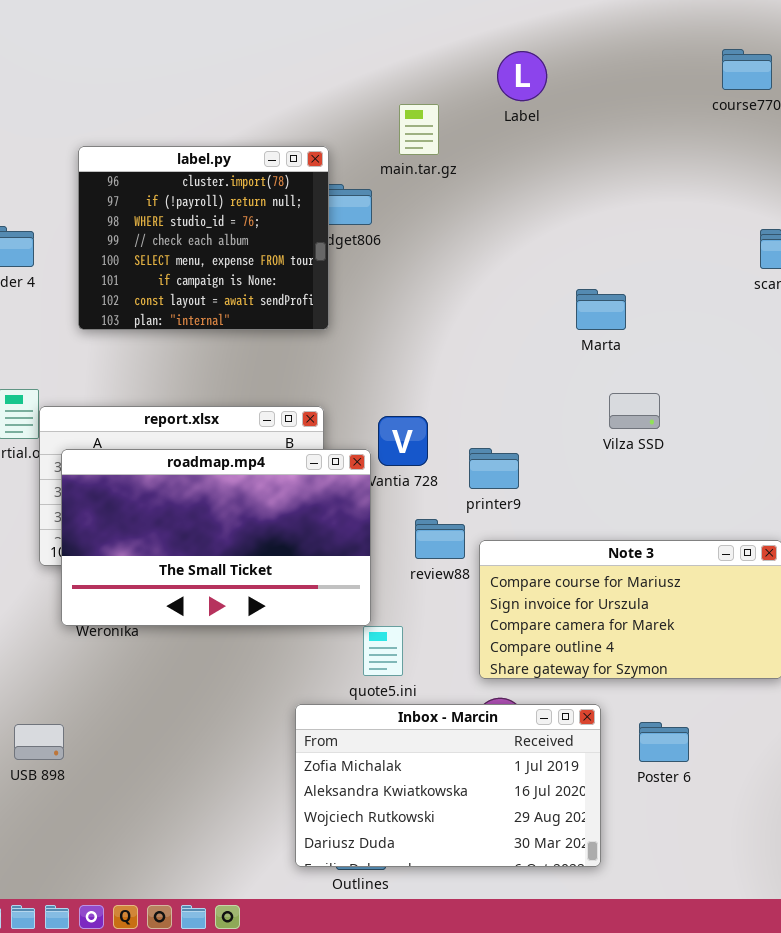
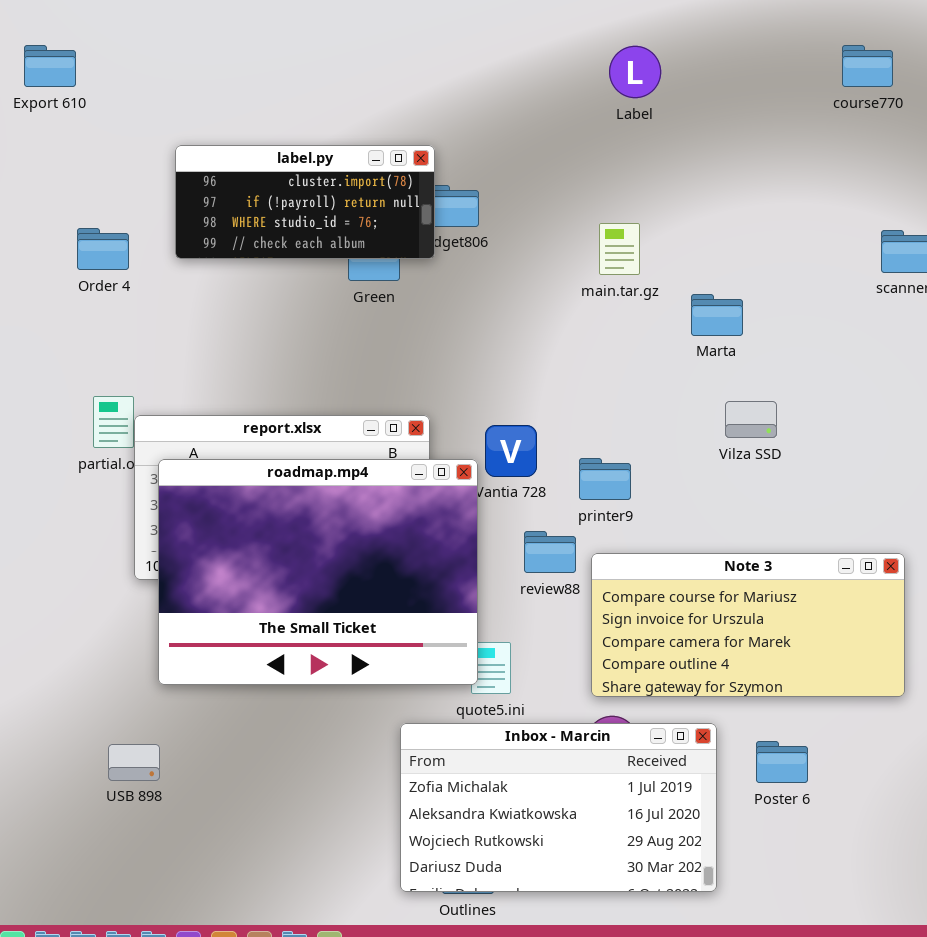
main.tar.gz: [399,104,439,155] -> [599,223,640,275], moved
label.py: [78,146,329,330] -> [175,145,435,259], resized
roadmap.mp4: [61,449,371,626] -> [158,459,478,685], resized

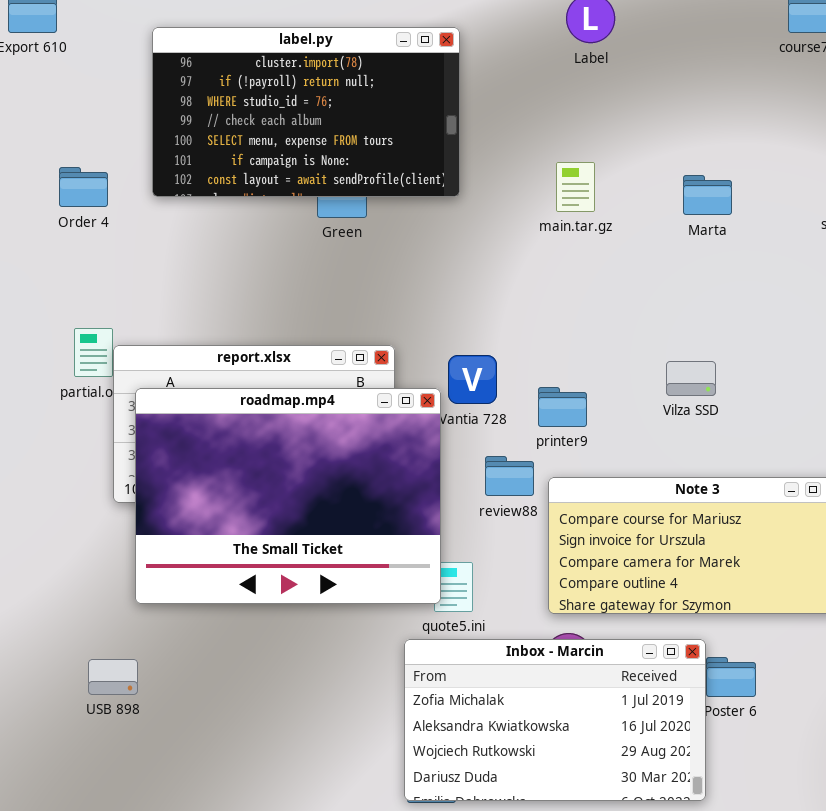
label.py: [175,145,435,259] -> [152,27,460,197], resized
Marta: [691,294,743,336] -> [683,175,732,215], moved
Vilza SSD: [725,401,777,438] -> [666,361,716,396], moved
Inbox - Marcin: [400,723,717,892] -> [404,639,706,801], moved

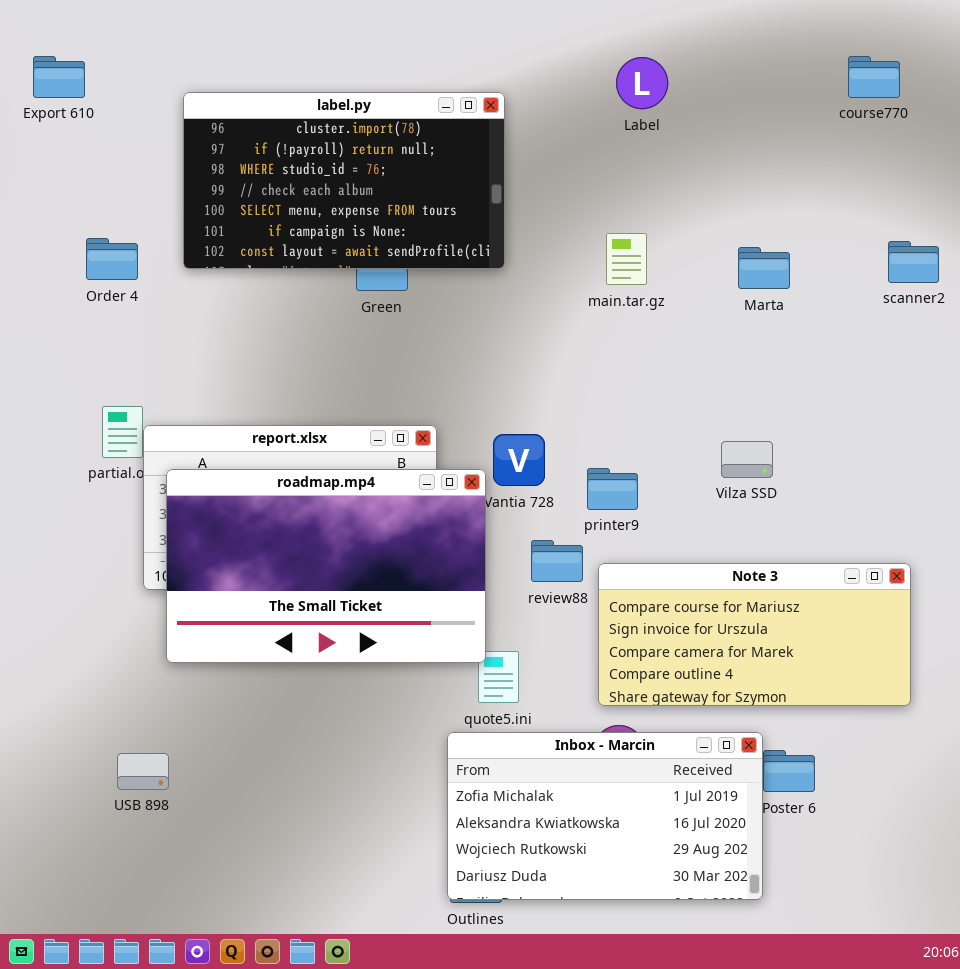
roadmap.mp4: [135,388,441,604] -> [166,469,486,663], resized

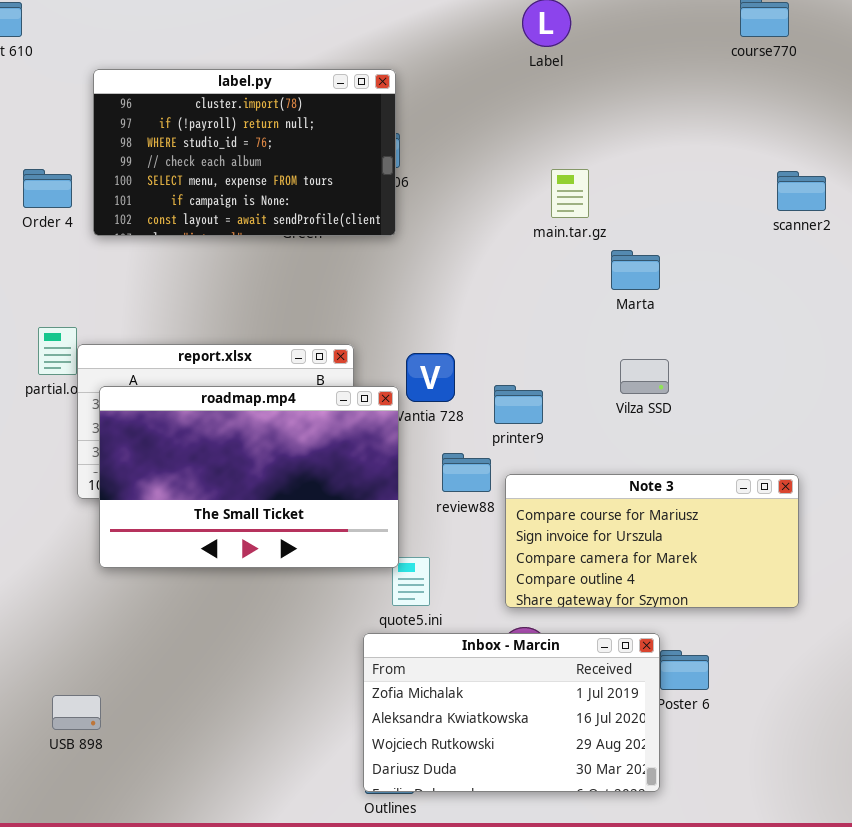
label.py: [183,92,505,269] -> [93,69,396,236], moved
main.tar.gz: [606,233,647,285] -> [551,169,589,218], moved
Marta: [738,247,790,289] -> [611,250,660,290], moved
USB 898: [117,753,169,790] -> [52,695,101,730], moved

